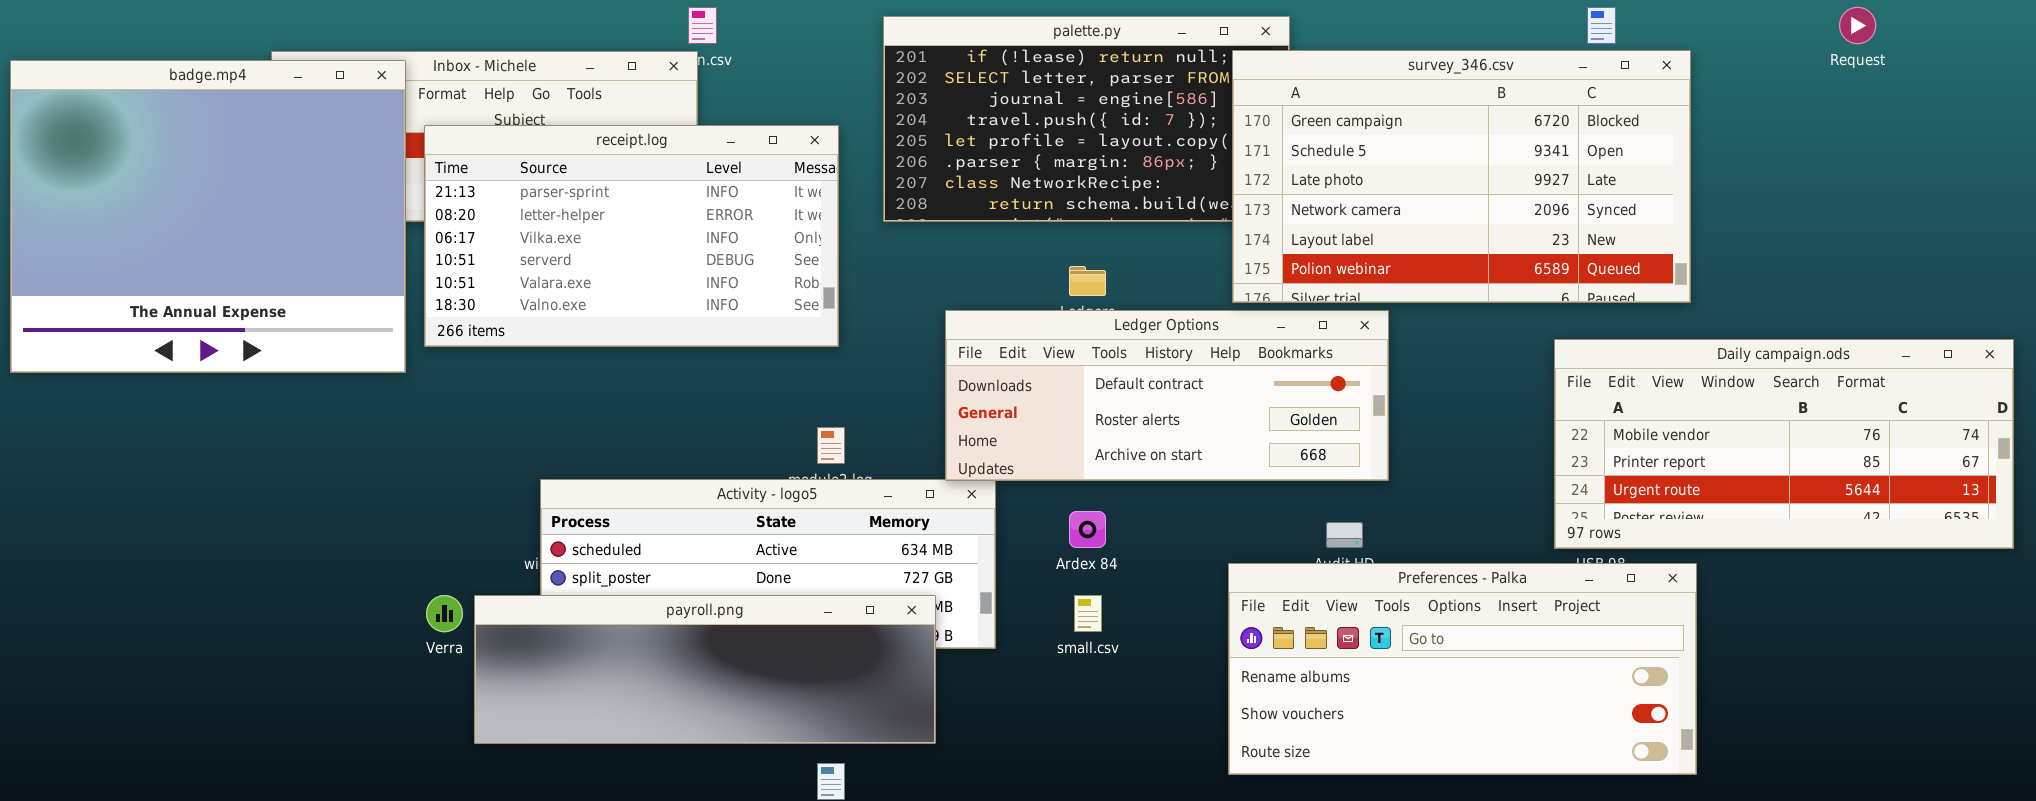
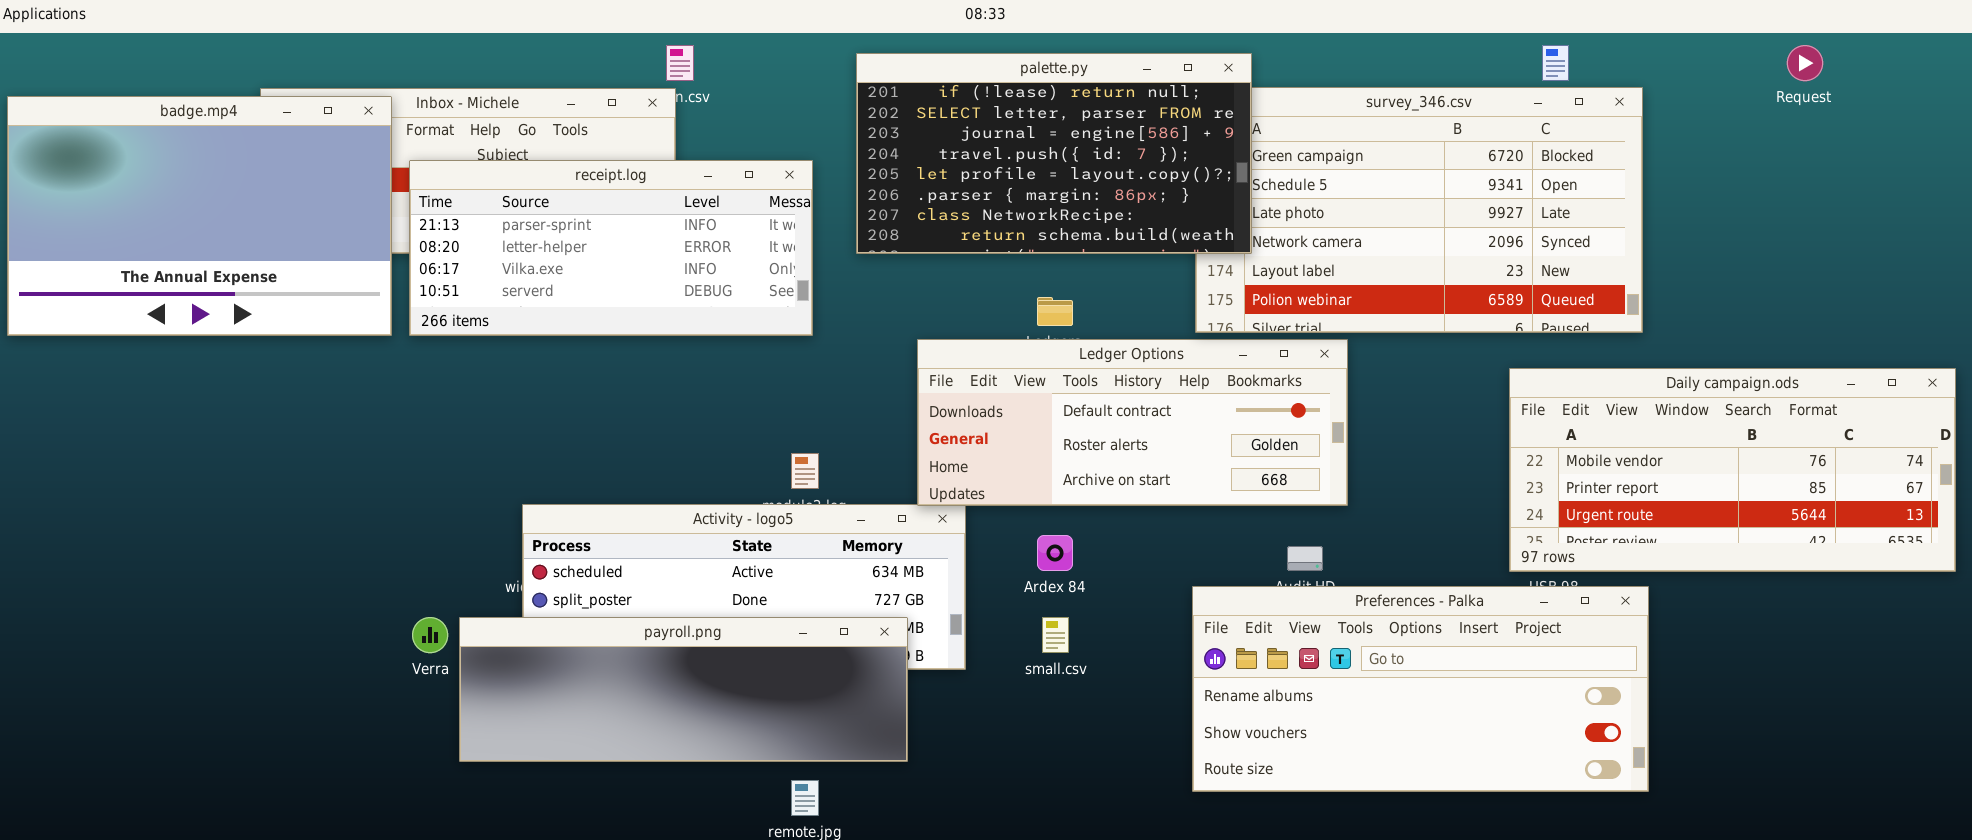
palette.py: [883,16,1290,222] -> [856,53,1252,254], raised
badge.mp4: [10,60,406,373] -> [7,96,392,336], resized
receipt.log: [424,125,839,347] -> [409,160,813,336], resized

